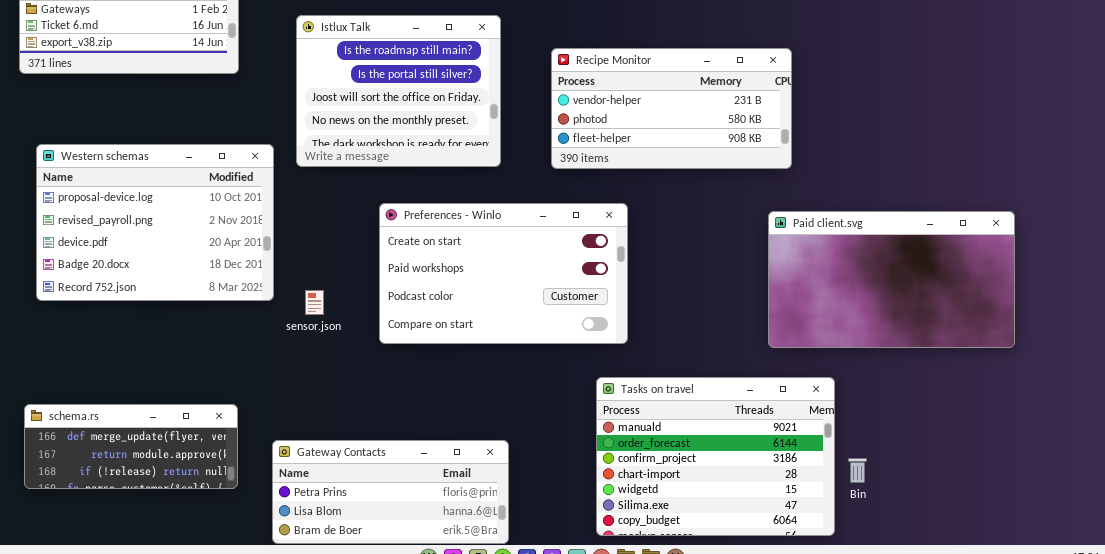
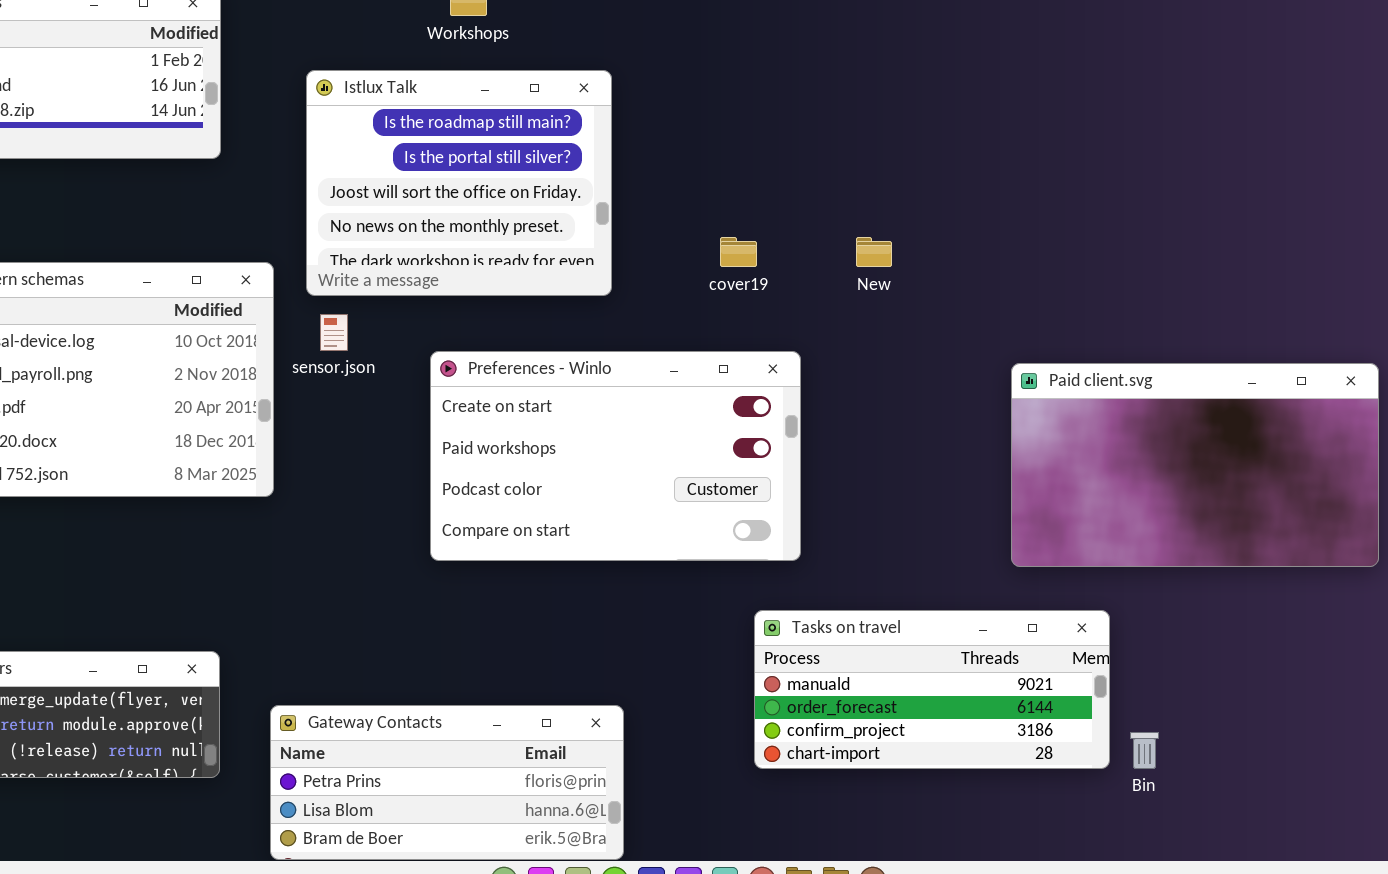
Recipe Monitor: [551,48,792,169] -> none, closed
sensor.json: [305,290,324,315] -> [320,314,348,351], moved
Tasks on travel: [596,377,835,536] -> [754,610,1110,769], resized

